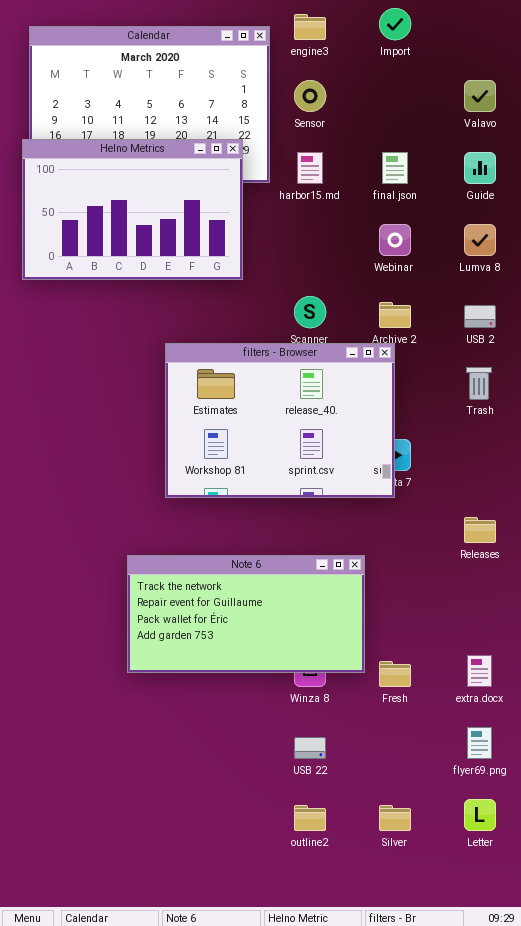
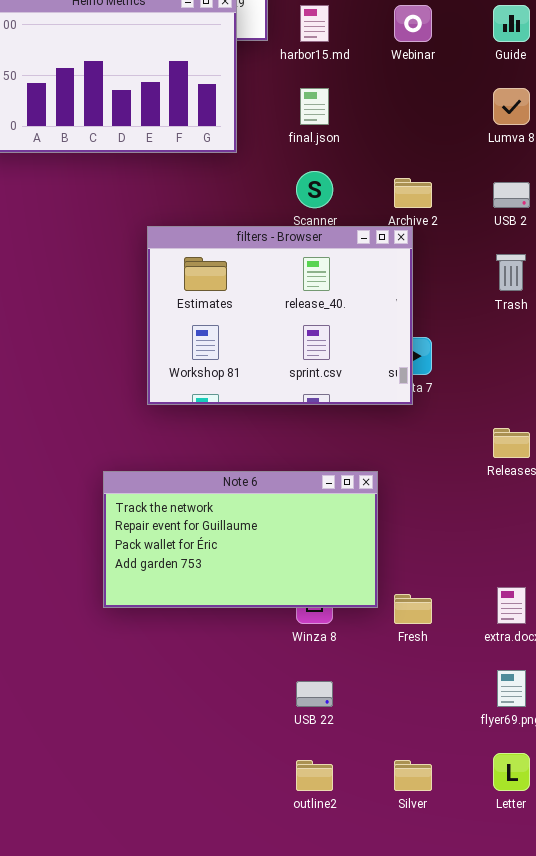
final.json: [382,152,408,184] -> [300,88,329,125], moved
Webinar: [379,224,411,256] -> [394,5,432,42], moved

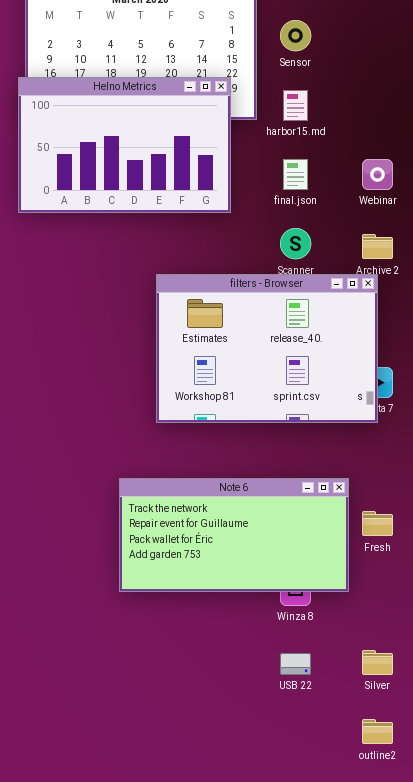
Webinar: [394,5,432,42] -> [362,159,393,190], moved
Fresh: [394,594,432,624] -> [362,511,393,536], moved
outline2: [296,760,333,791] -> [362,719,393,744], moved
Silver: [394,760,432,791] -> [362,650,393,675], moved

